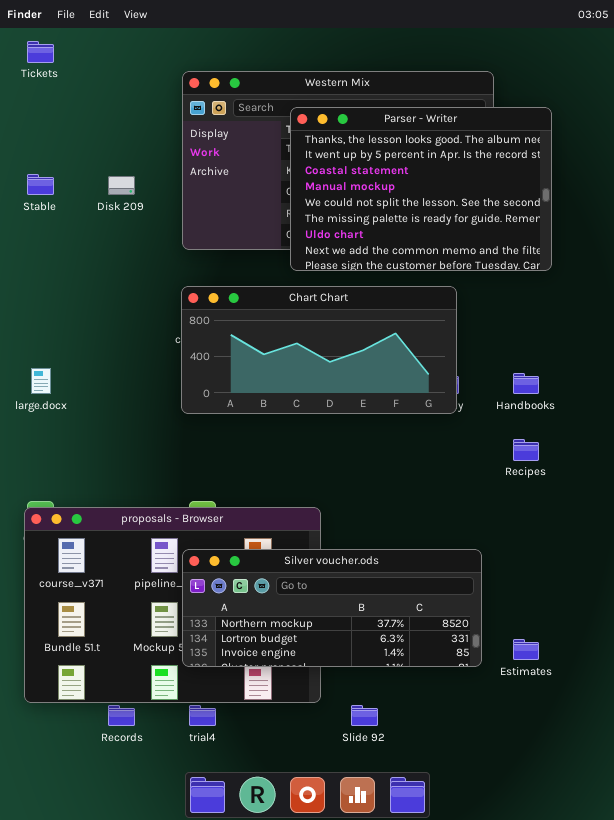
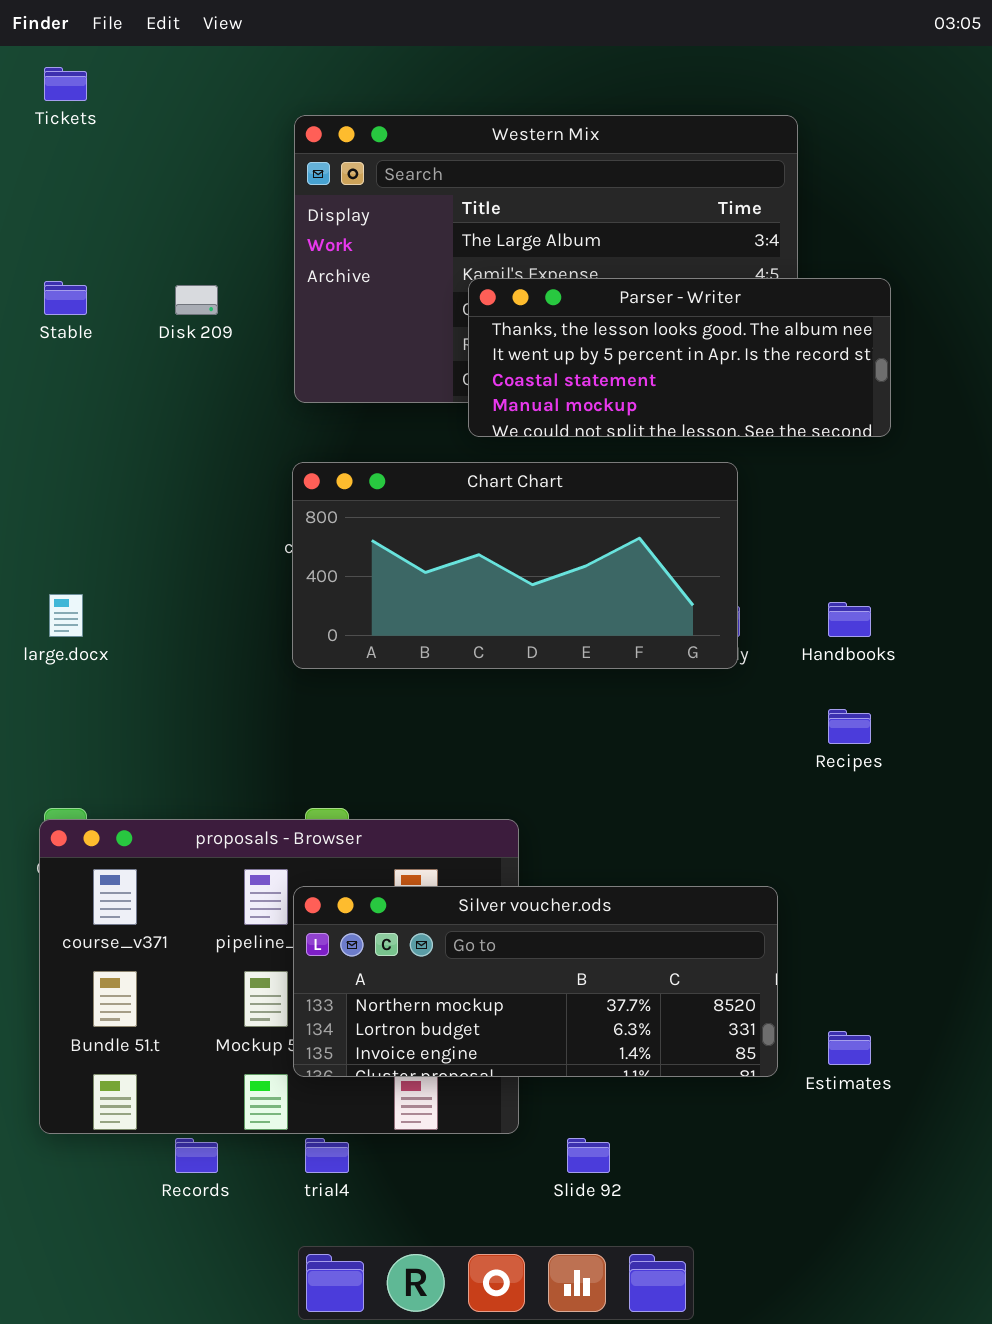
Parser - Writer: [290,107,552,271] -> [468,278,891,437], resized

